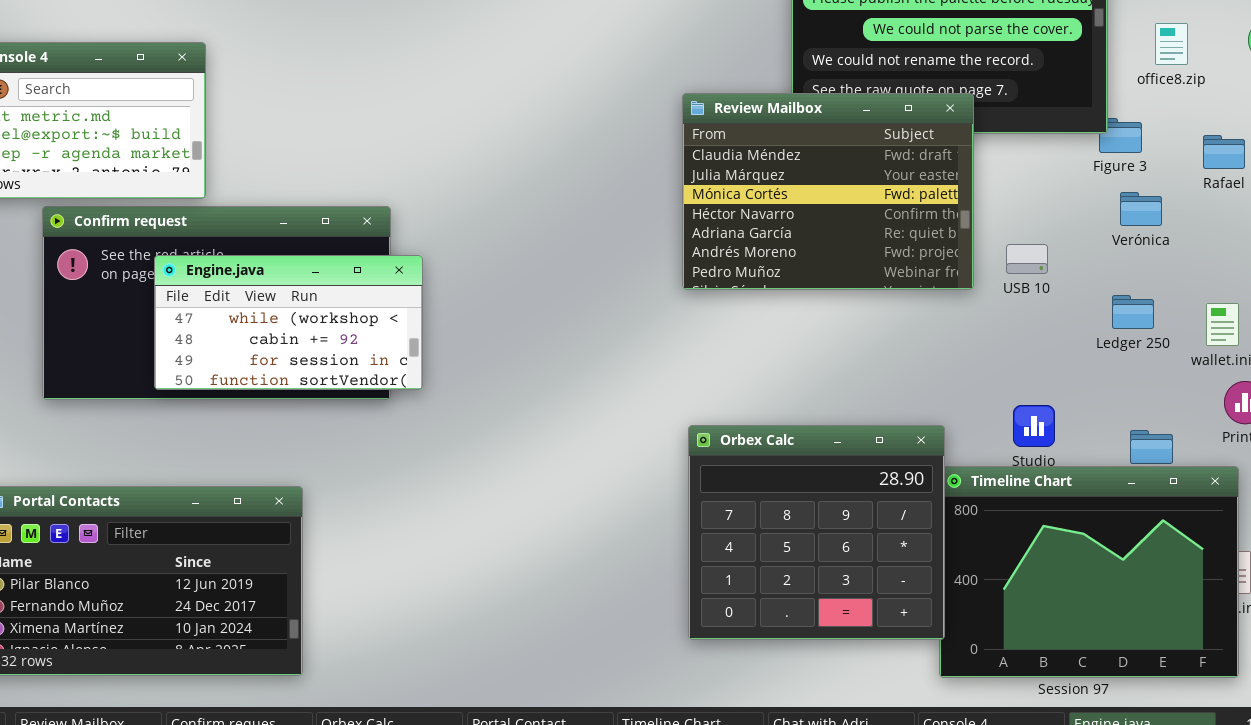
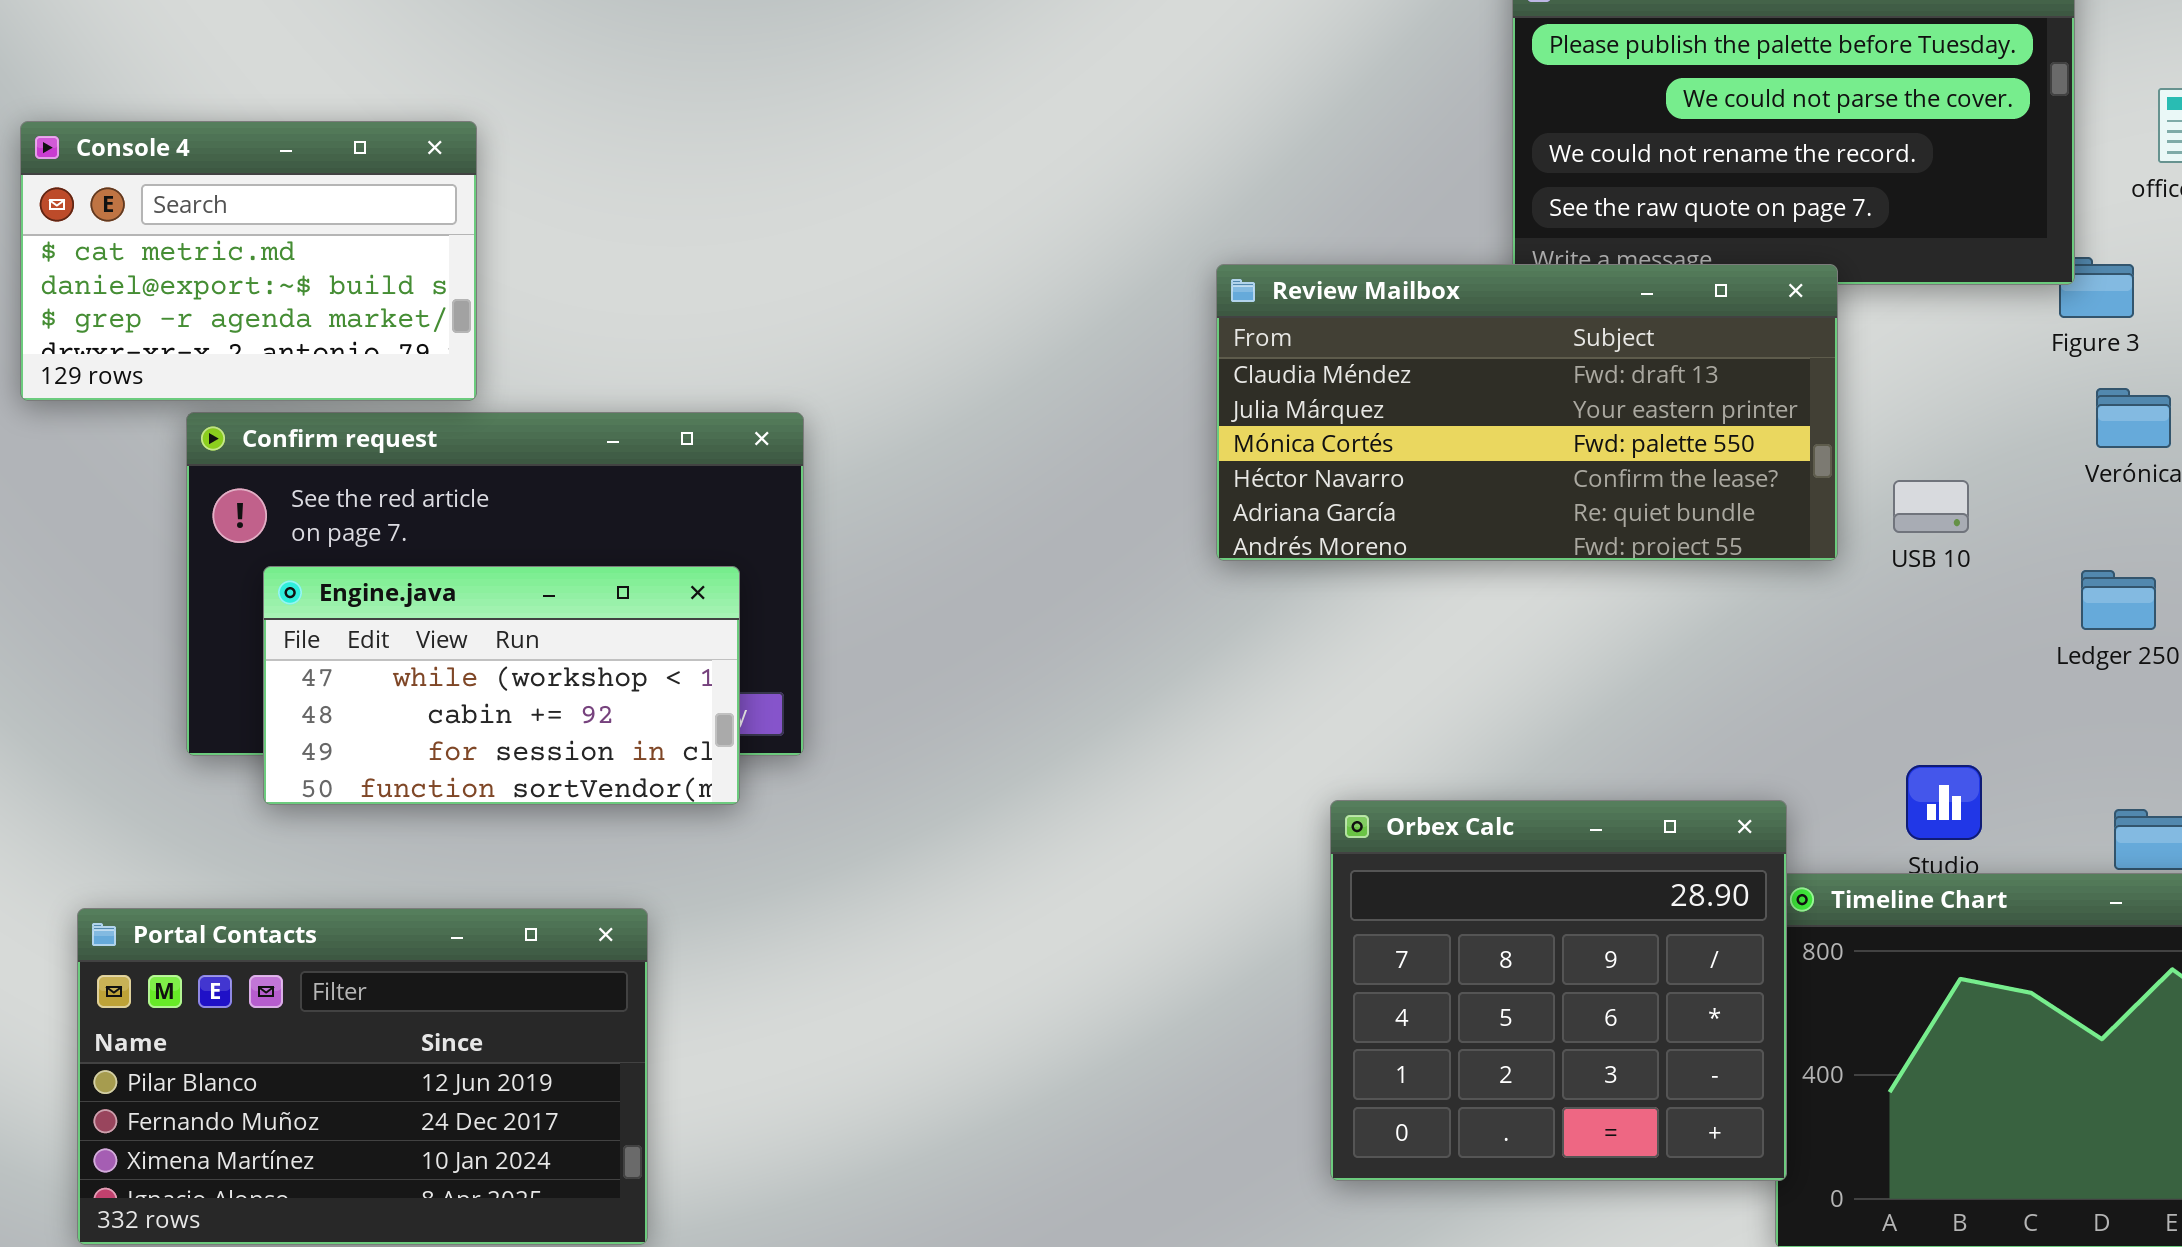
Review Mailbox: [682,93,974,290] -> [1216,264,1838,561], resized
Engine.java: [154,255,423,390] -> [263,566,740,805], moved

